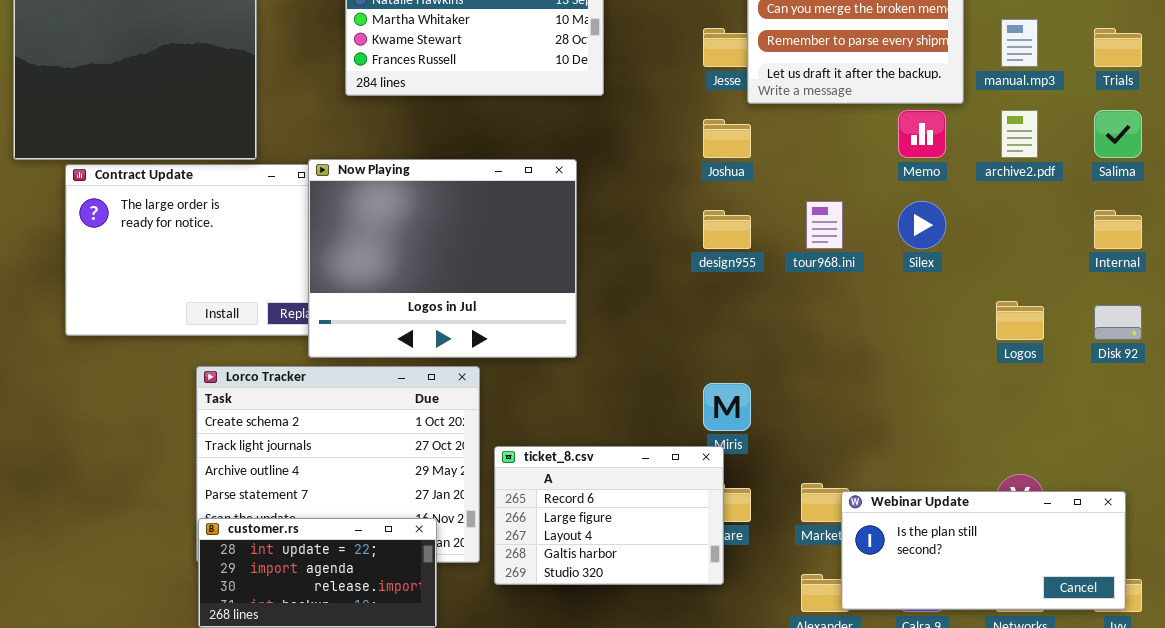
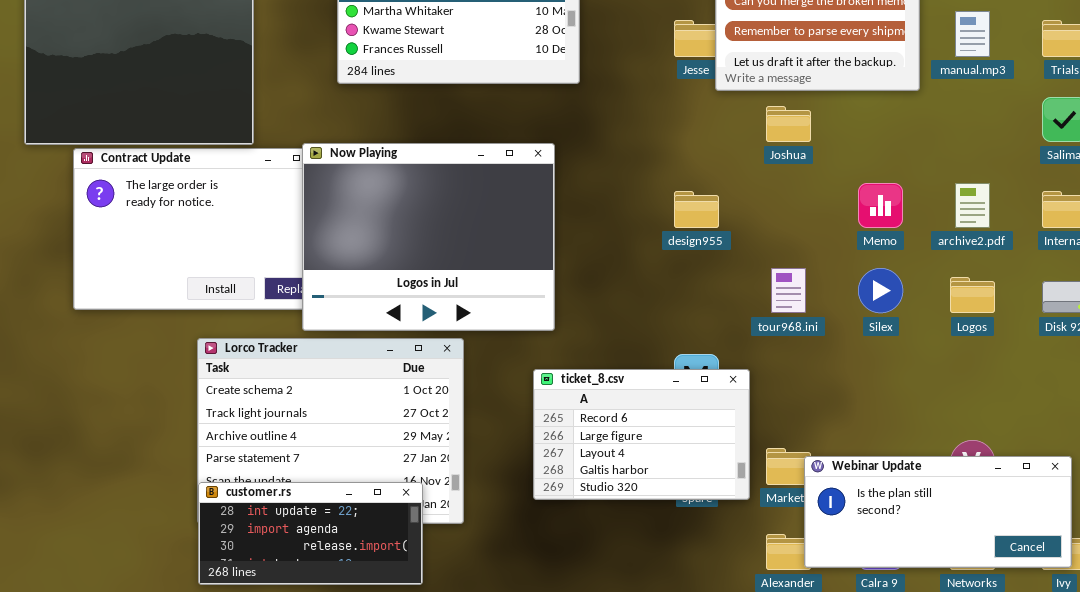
Memo: [898,110,946,158] -> [858,183,903,228], moved
archive2.pdf: [1001,110,1038,158] -> [955,183,990,228], moved
Joshua: [703,119,751,158] -> [766,106,811,142], moved
tour968.ini: [806,201,843,249] -> [771,268,806,313], moved
Silex: [898,201,946,249] -> [858,268,903,313], moved
ticket_8.csv: [494,446,724,585] -> [533,369,750,500], moved

